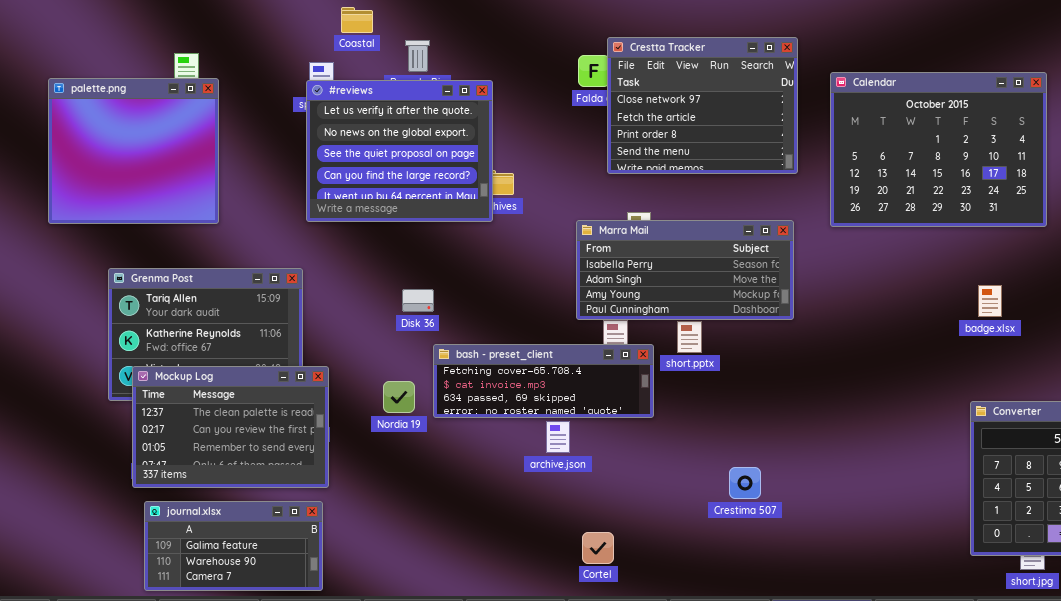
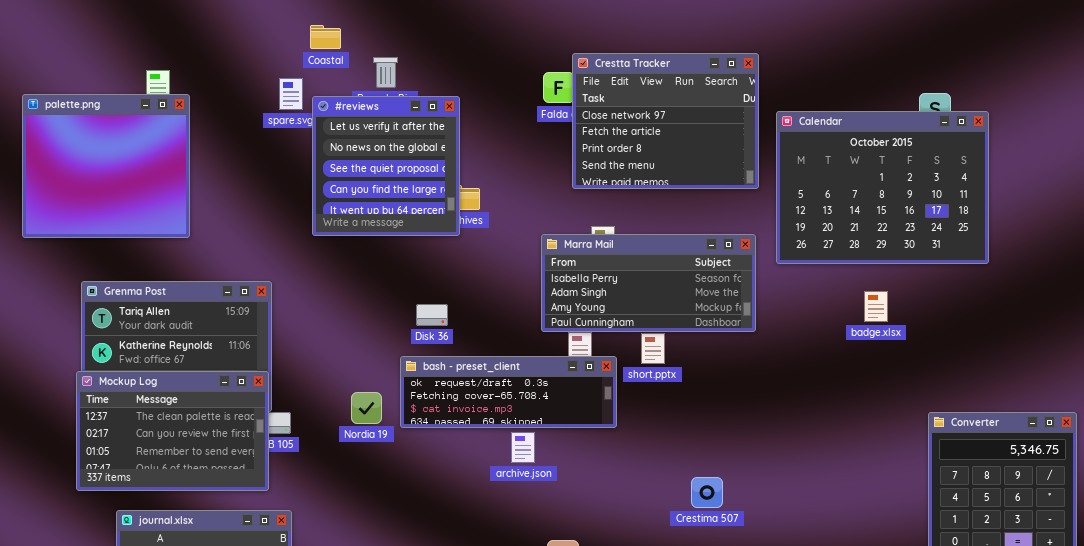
Calendar: [830,72,1047,227] -> [776,111,989,264], moved
#reviews: [306,80,493,222] -> [312,96,460,236], resized
badge.xlsx: [978,285,1002,317] -> [864,291,888,322], moved
Disk 36: [402,289,434,312] -> [416,304,448,326], moved
bash - preset_client: [433,344,654,418] -> [400,356,617,428], scrolled up 1 row
Mockup Log: [132,366,329,488] -> [76,371,269,491], moved

